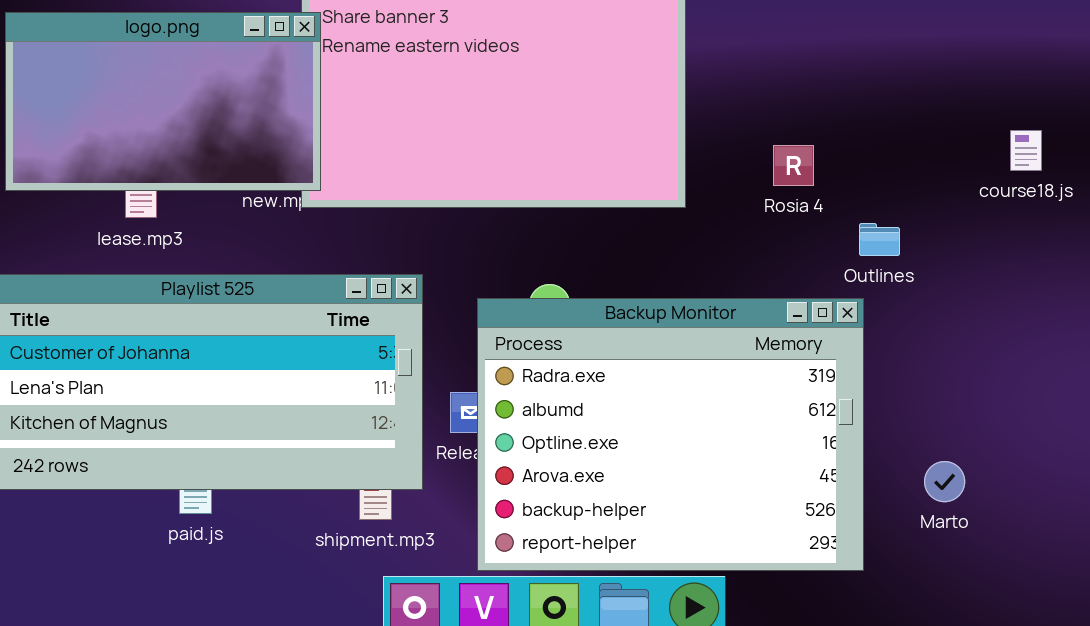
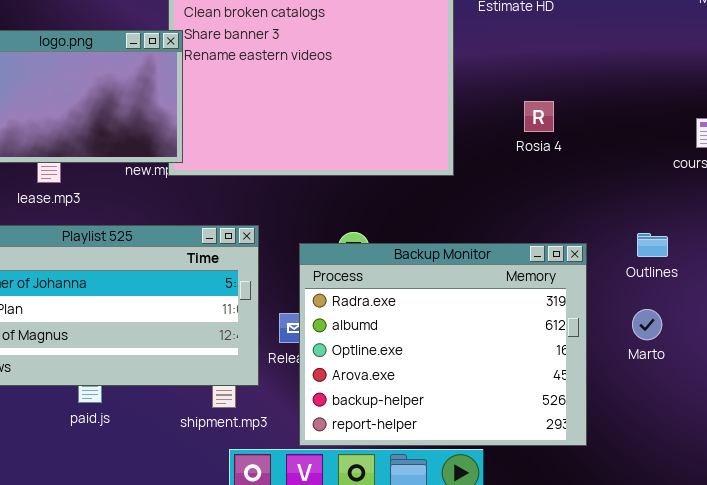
Rosia 4: [773,145,814,186] -> [524,101,554,132], moved
Outlines: [859,223,900,256] -> [637,233,668,257], moved
Marto: [924,461,965,502] -> [632,309,662,340], moved

